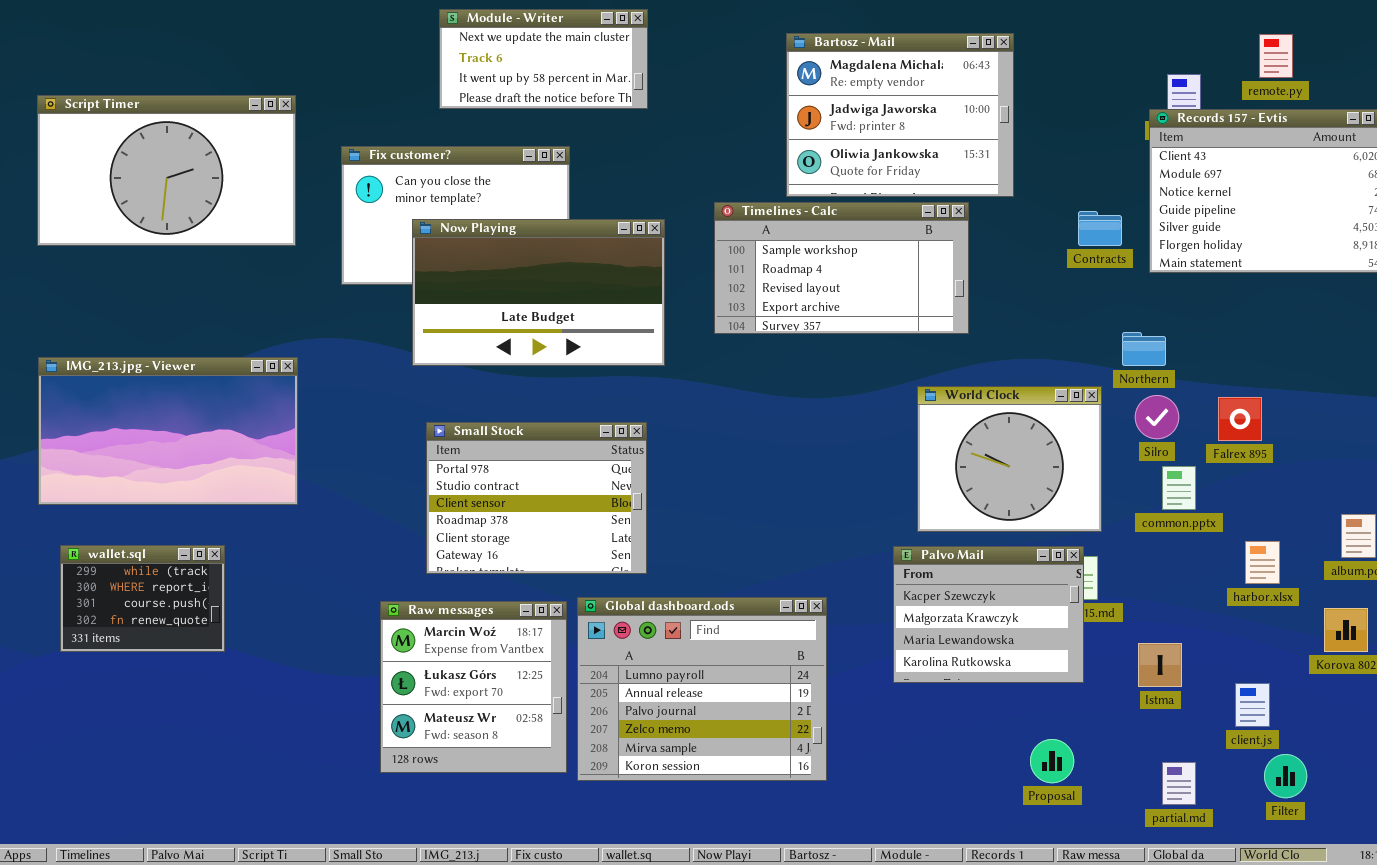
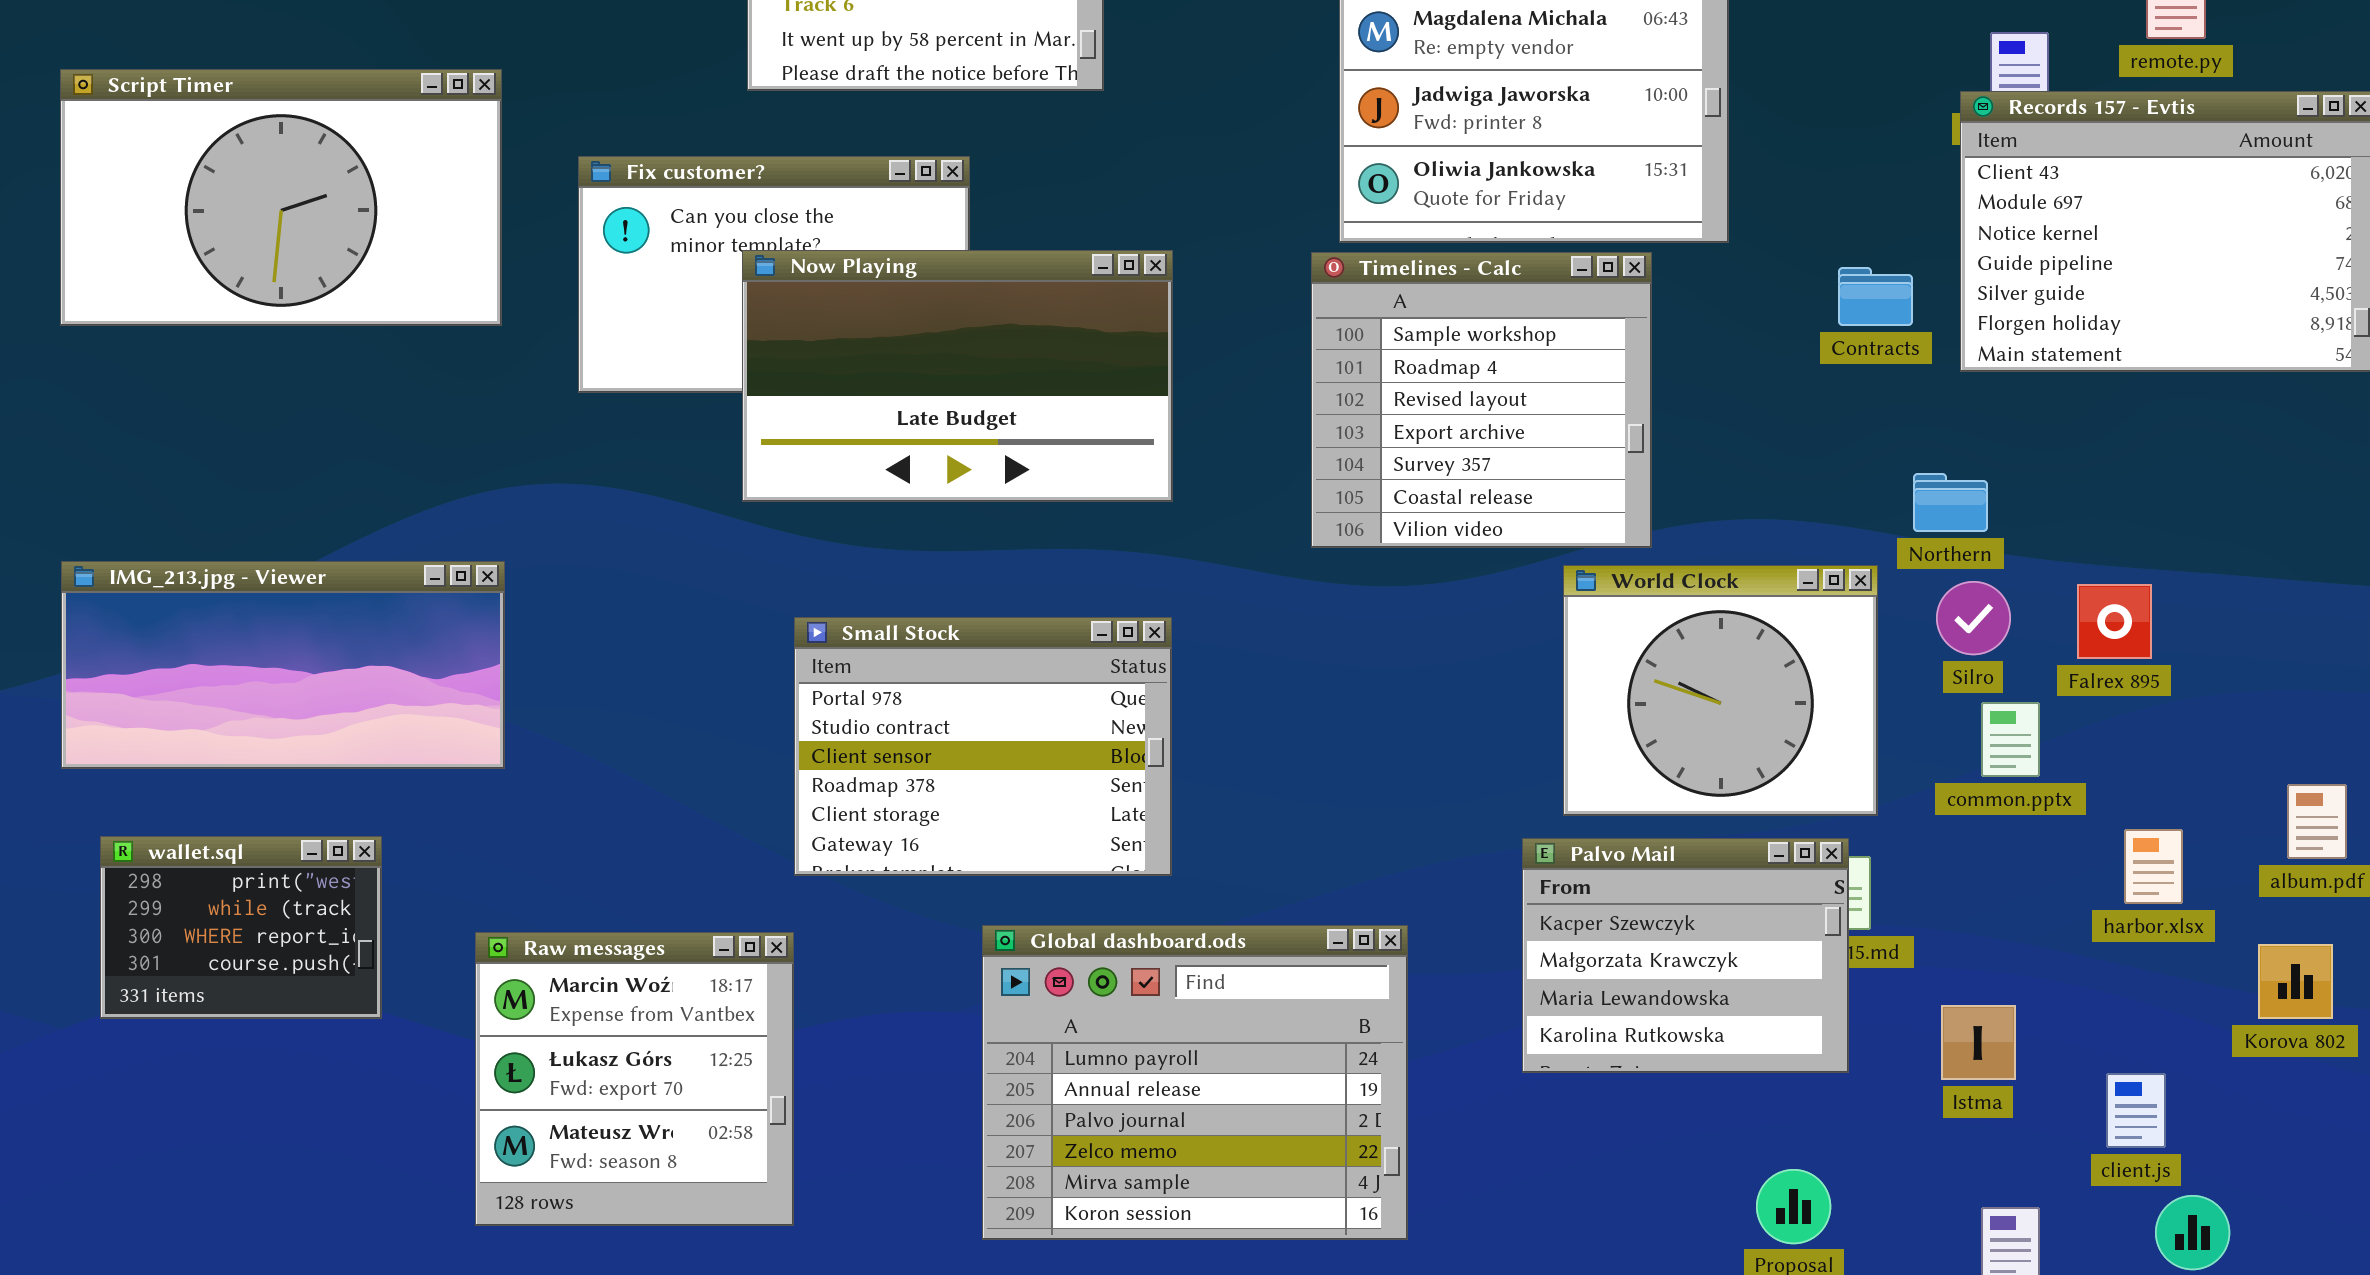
Timelines - Calc: [714,202,969,334] -> [1311,252,1652,548], resized
Now Playing: [412,219,665,366] -> [742,250,1173,502], moved
IMG_213.jpg - Viewer: [38,357,298,505] -> [61,561,505,769], resized
Small Stock: [426,422,647,574] -> [794,617,1172,876], moved
wallet.sql: [60,545,225,652] -> [100,836,382,1019], scrolled up 1 row
Raw messages: [380,601,567,773] -> [475,932,794,1226], moved

